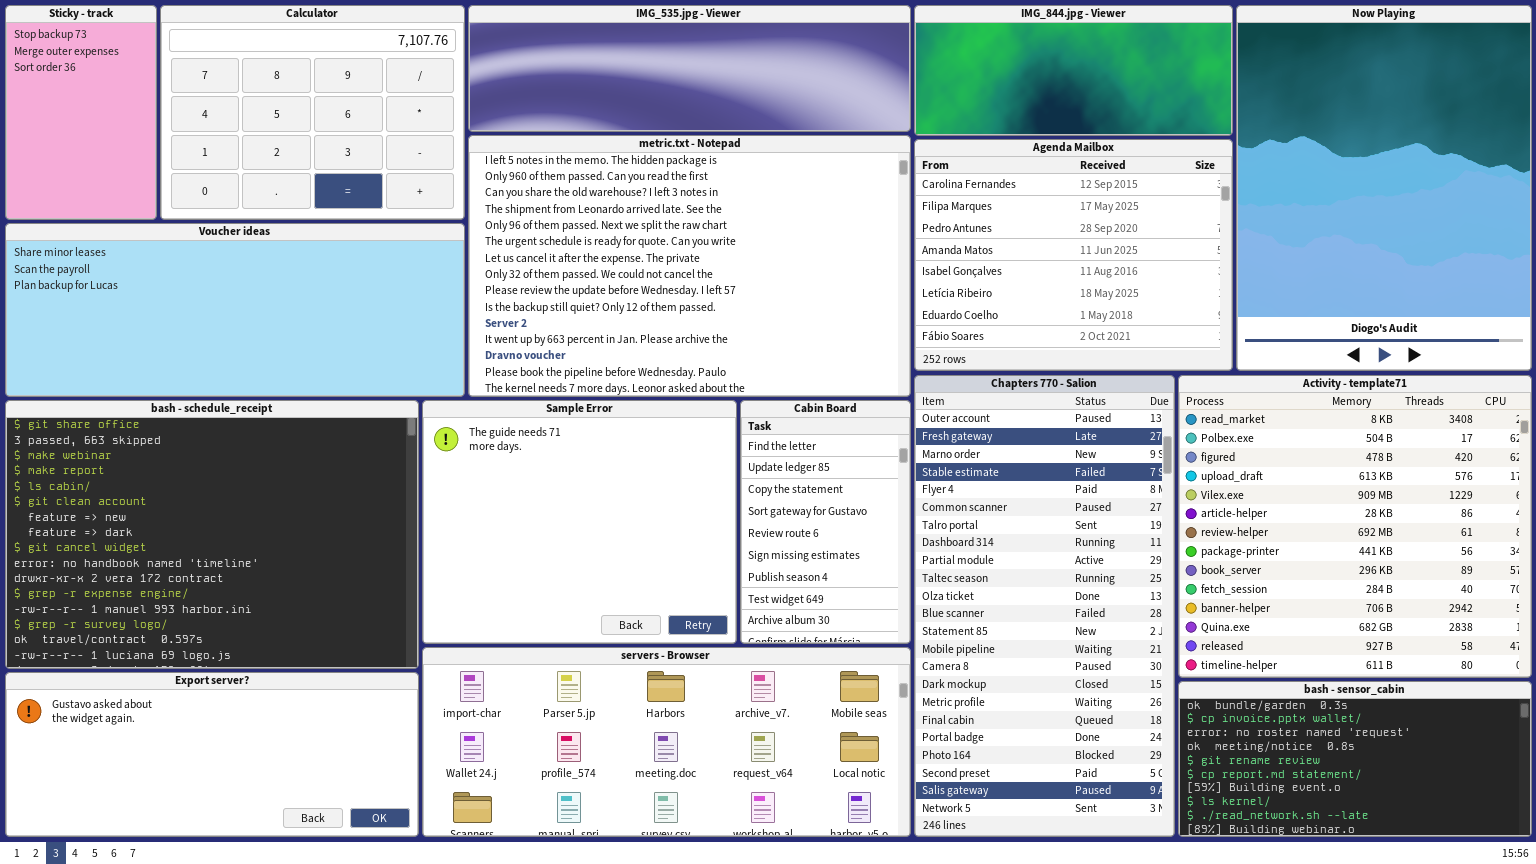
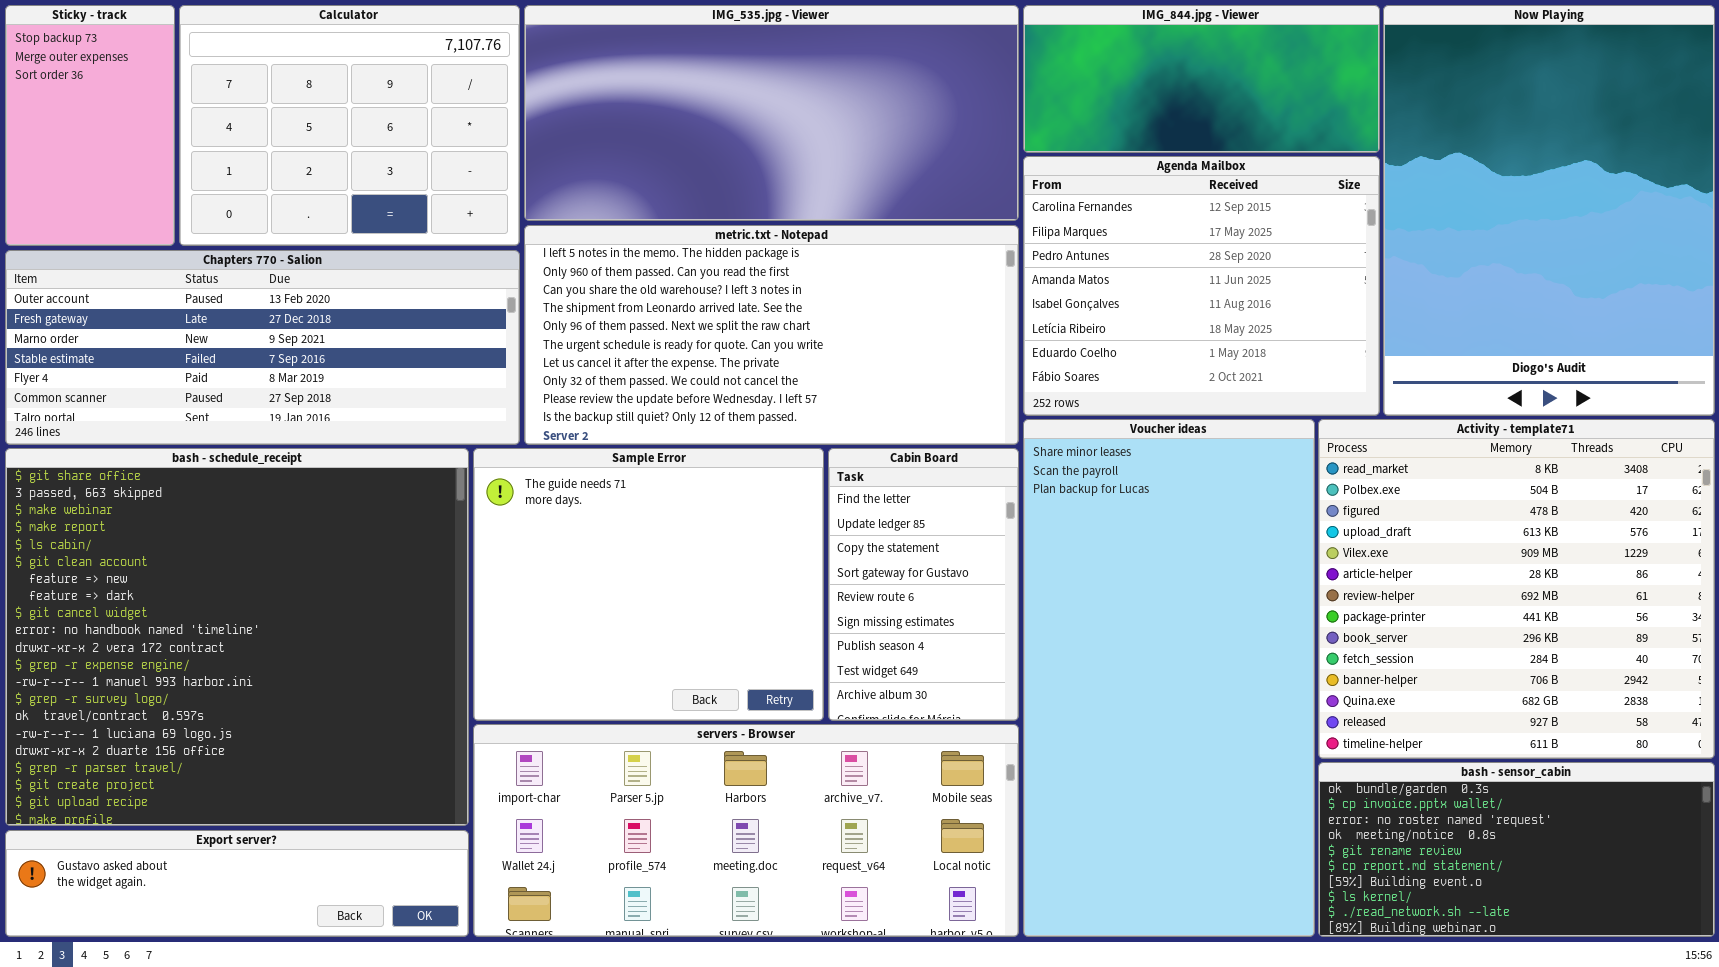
IMG_535.jpg - Viewer: [468,5,911,132] -> [524,5,1019,221], resized
metric.txt - Notepad: [468,135,911,397] -> [524,225,1019,445], resized
Voucher ideas: [5,223,465,397] -> [1023,419,1315,937], moved, resized
Chapters 770 - Salion: [914,375,1175,837] -> [5,250,520,445], moved, resized
bash - schedule_receipt: [5,400,419,669] -> [5,448,469,826], resized
Export server?: [5,672,419,837] -> [5,830,469,937], resized

